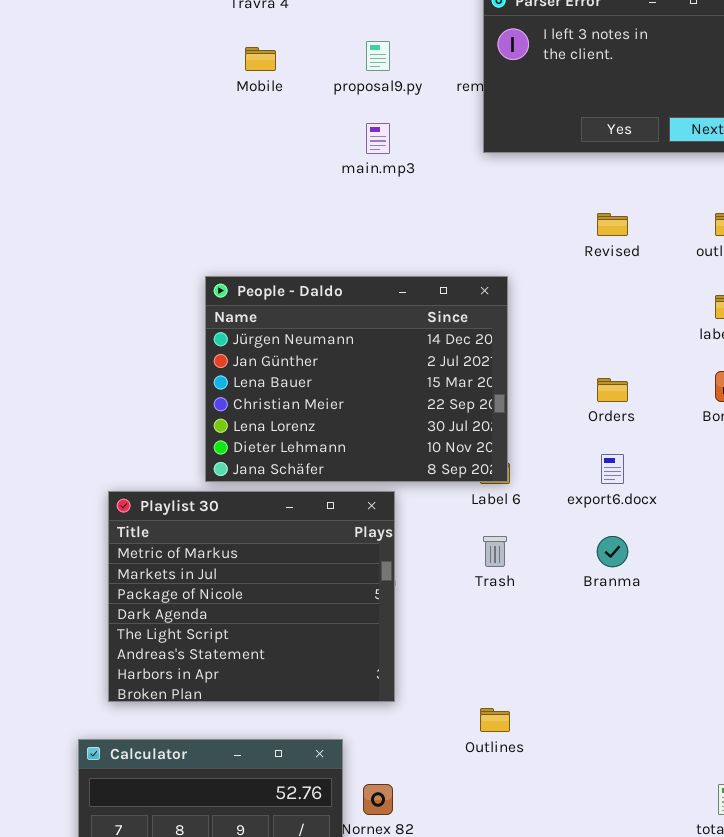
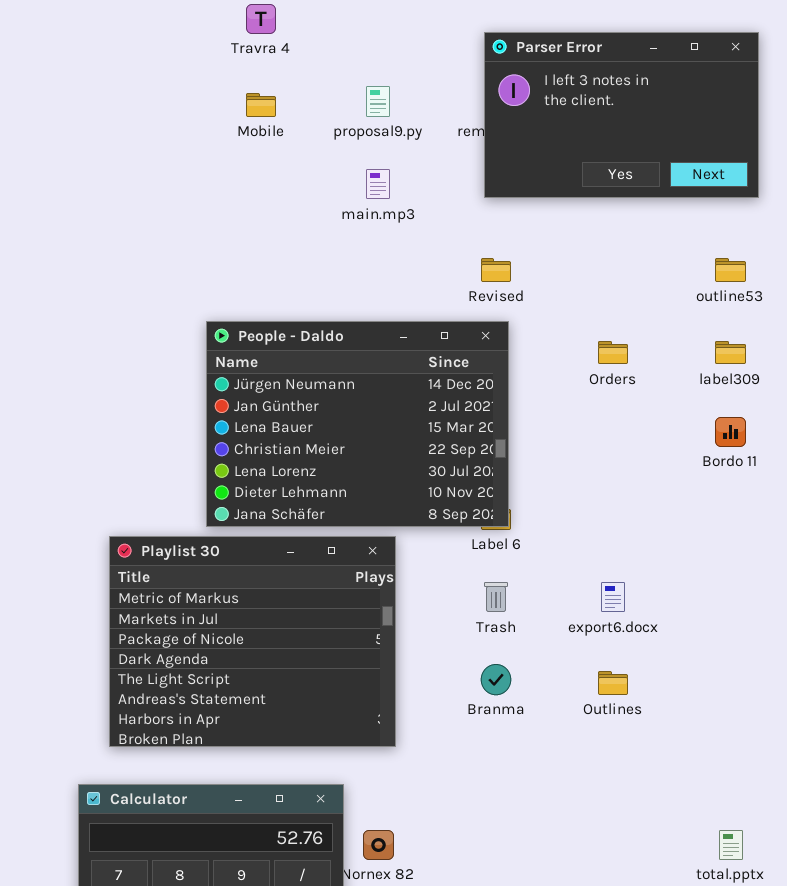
Revised: [597,213,628,236] -> [481,258,511,282], moved
Orders: [597,378,628,402] -> [598,341,628,364], moved
export6.docx: [601,454,624,484] -> [601,582,625,612], moved
Branma: [597,536,628,567] -> [481,664,511,695], moved
Outlines: [480,708,510,732] -> [598,671,628,695], moved

